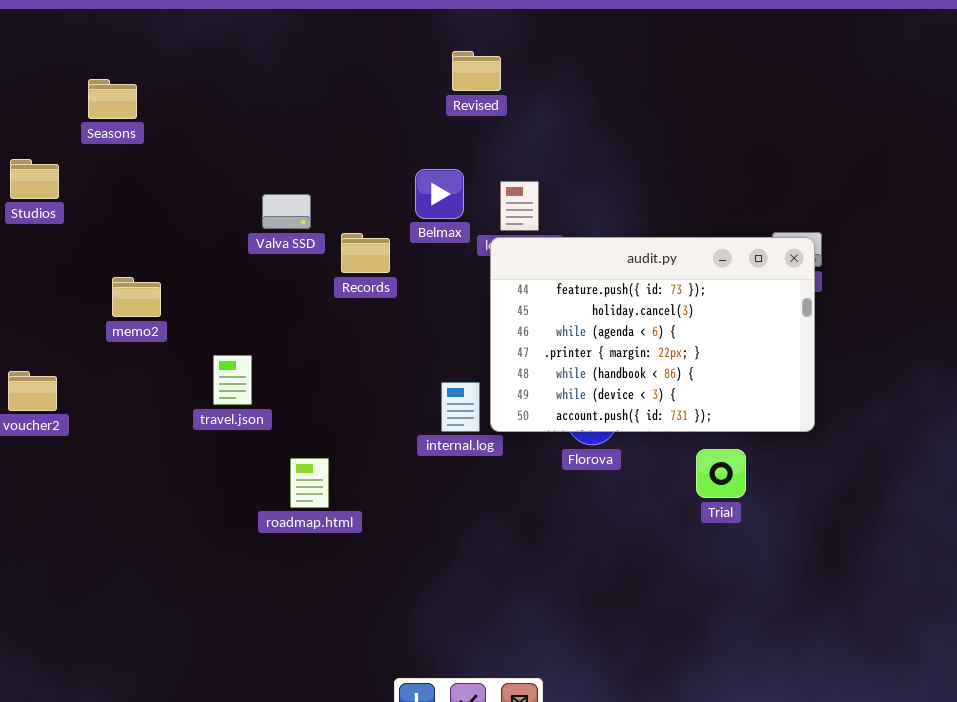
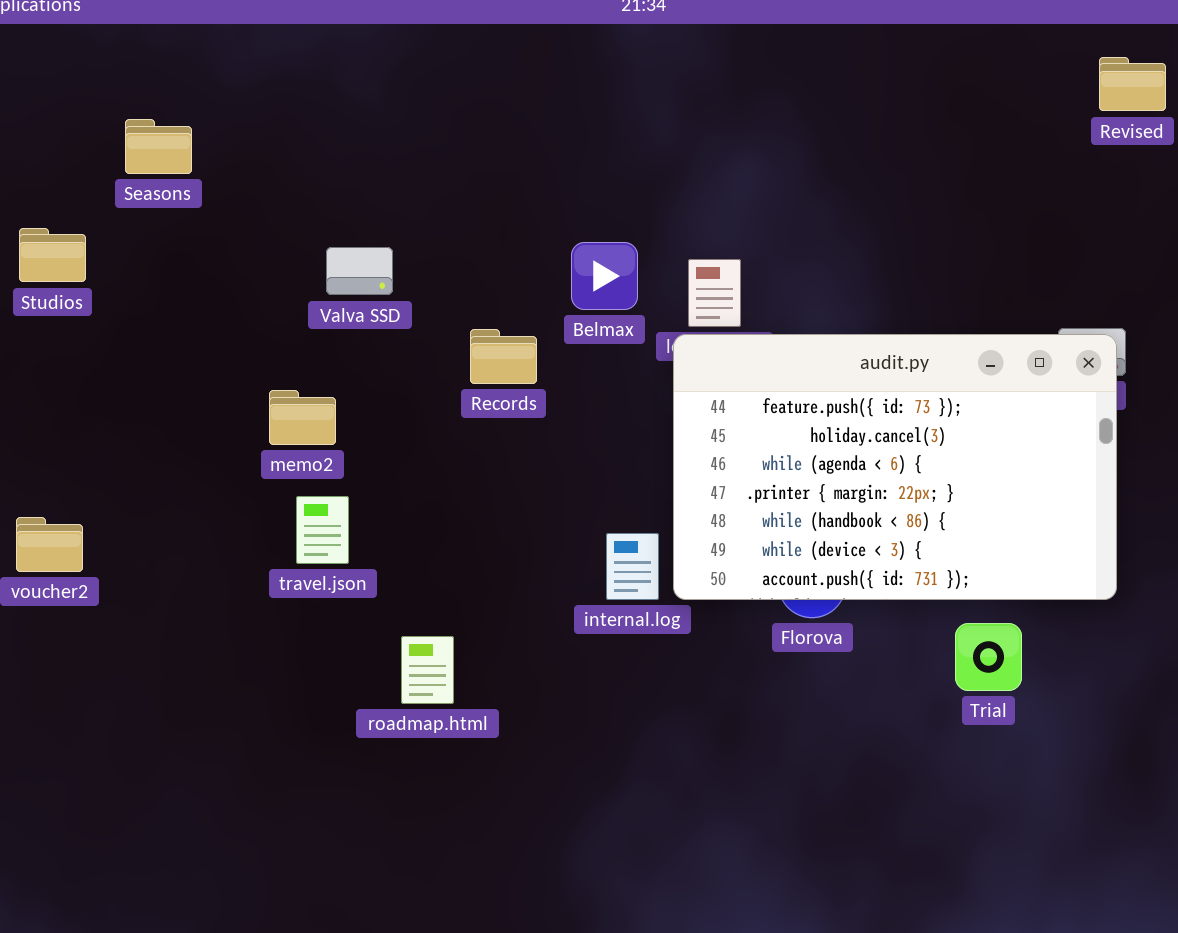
Revised: [452,51,501,91] -> [1099,57,1166,111], moved
Valva SSD: [262,194,311,229] -> [326,247,393,295], moved
memo2: [112,277,161,317] -> [269,390,336,445], moved

